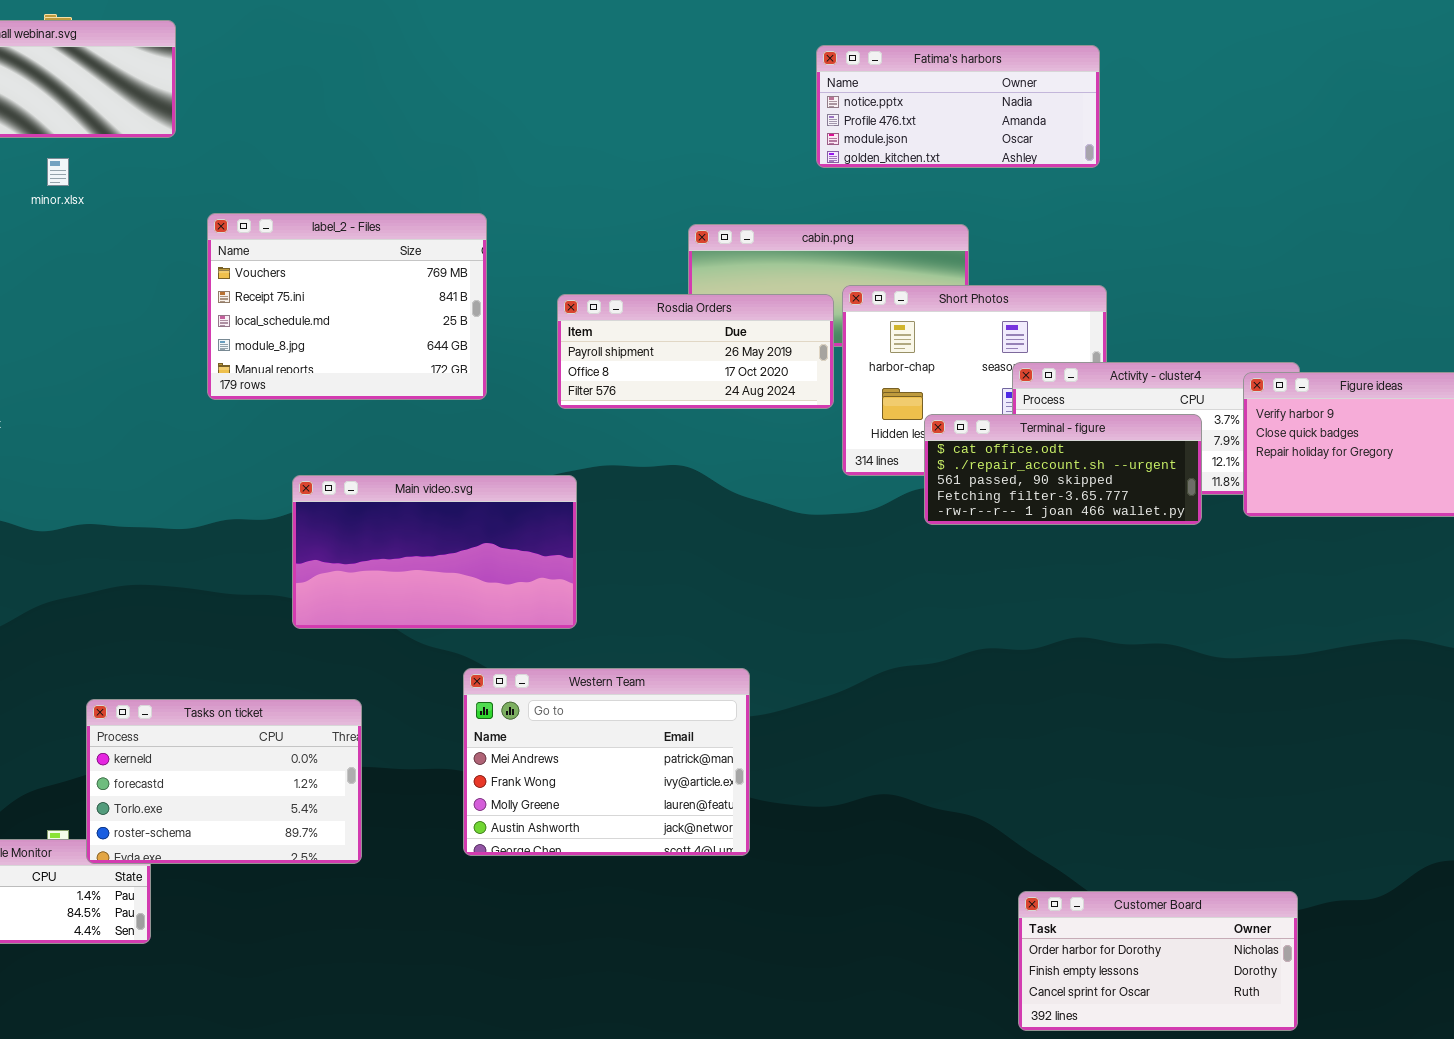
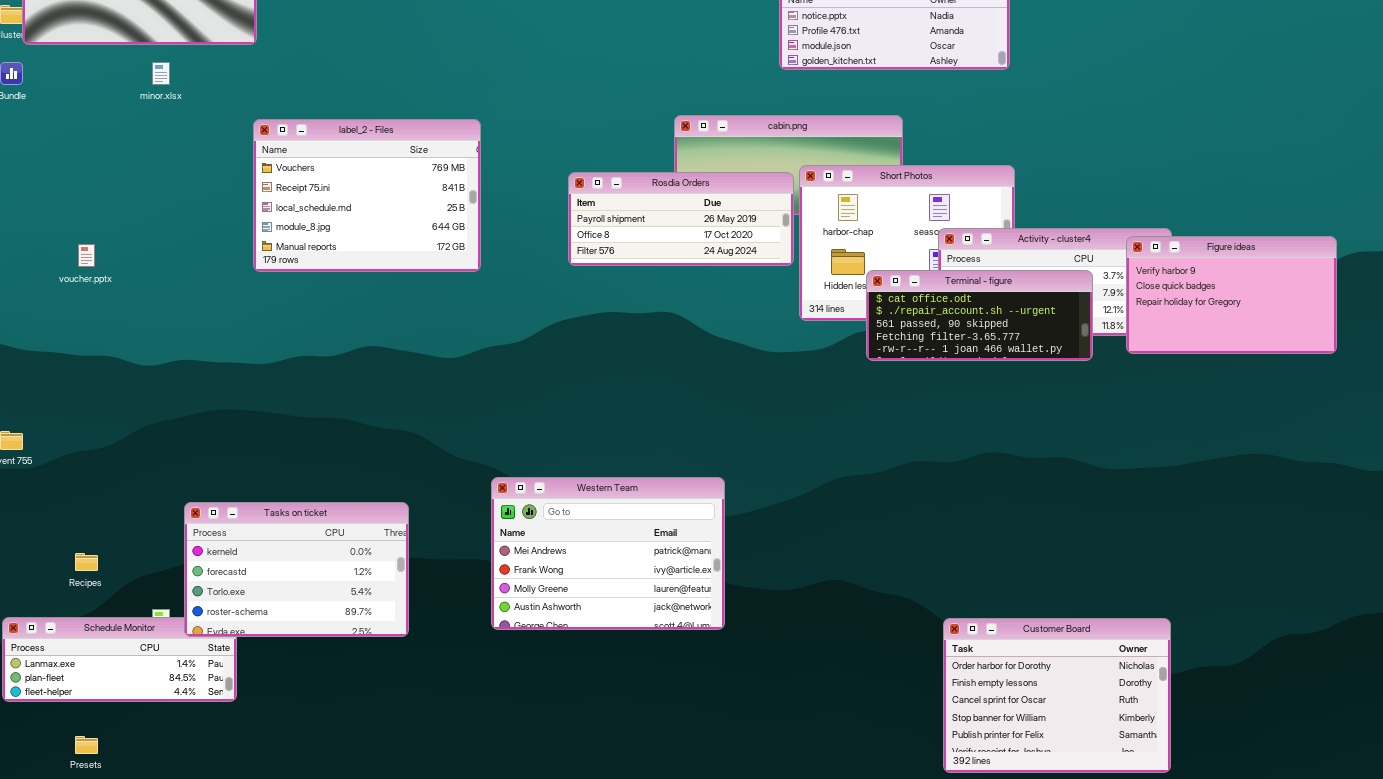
label_2 - Files: [207,213,487,400] -> [253,119,481,272], moved
Main video.svg: [292,475,577,629] -> none, closed
Customer Board: [1018,891,1298,1031] -> [943,618,1171,773], resized

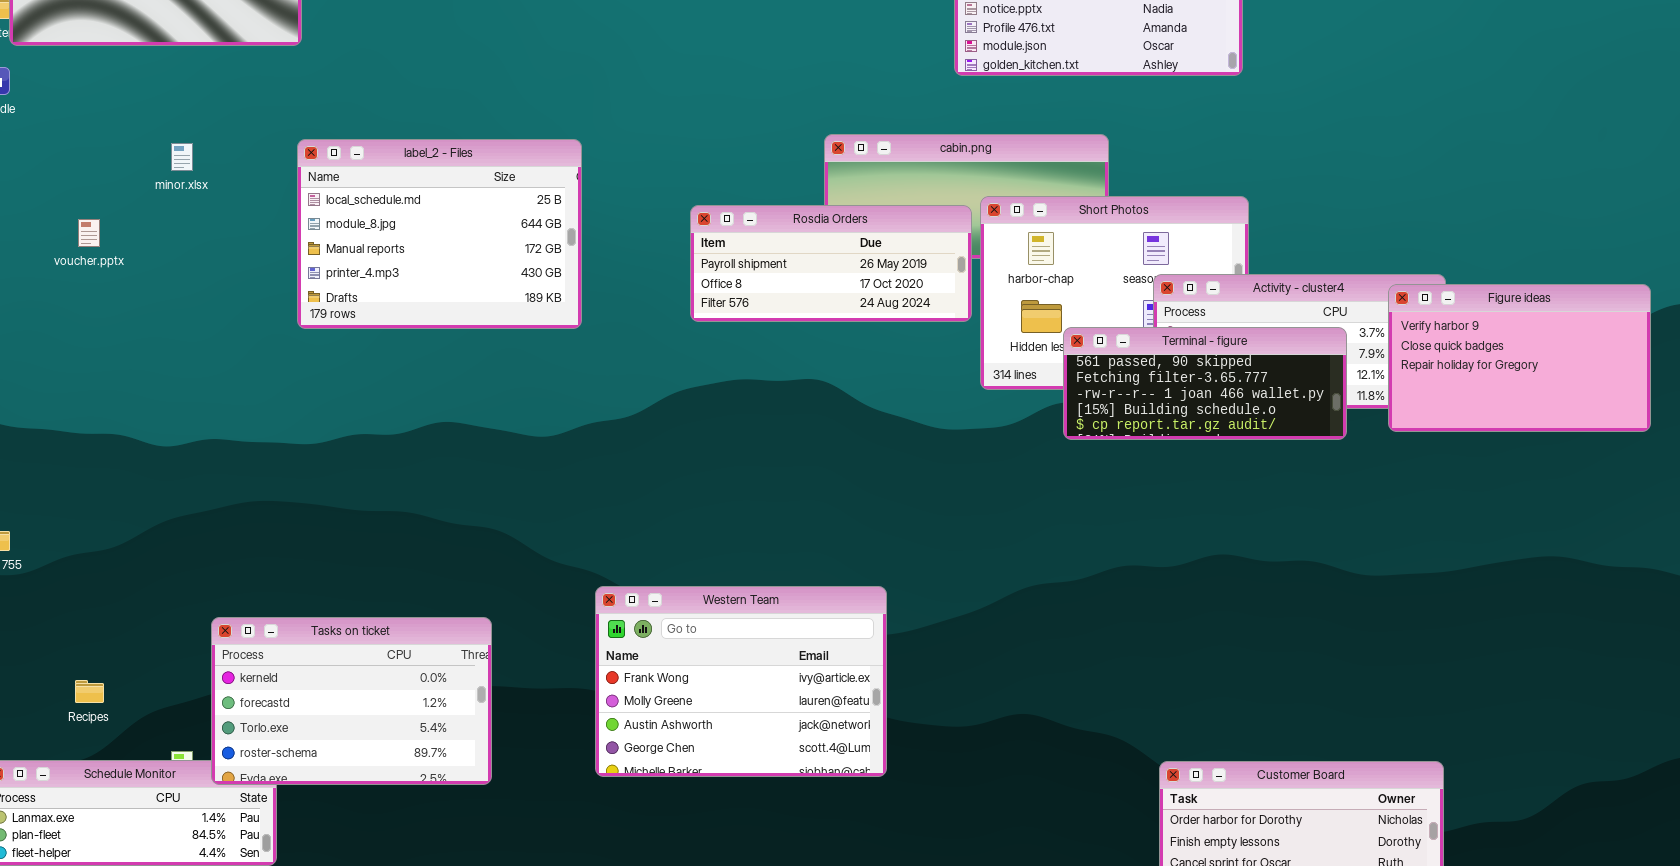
minor.xlsx: [152,62,170,85] -> [171,143,193,171], moved
label_2 - Files: [253,119,481,272] -> [297,139,582,329], scrolled down 2 rows
voucher.pptx: [78,244,95,267] -> [78,219,100,247], moved
Terminal - figure: [866,270,1093,361] -> [1063,327,1347,440], scrolled down 2 rows
Western Team: [491,477,725,630] -> [595,586,887,777], scrolled down 1 row

